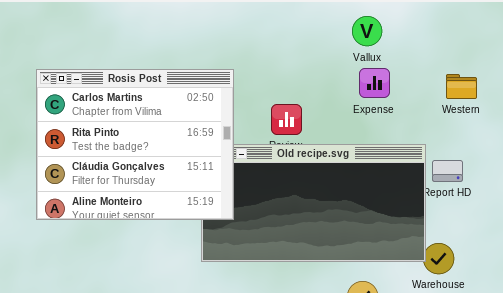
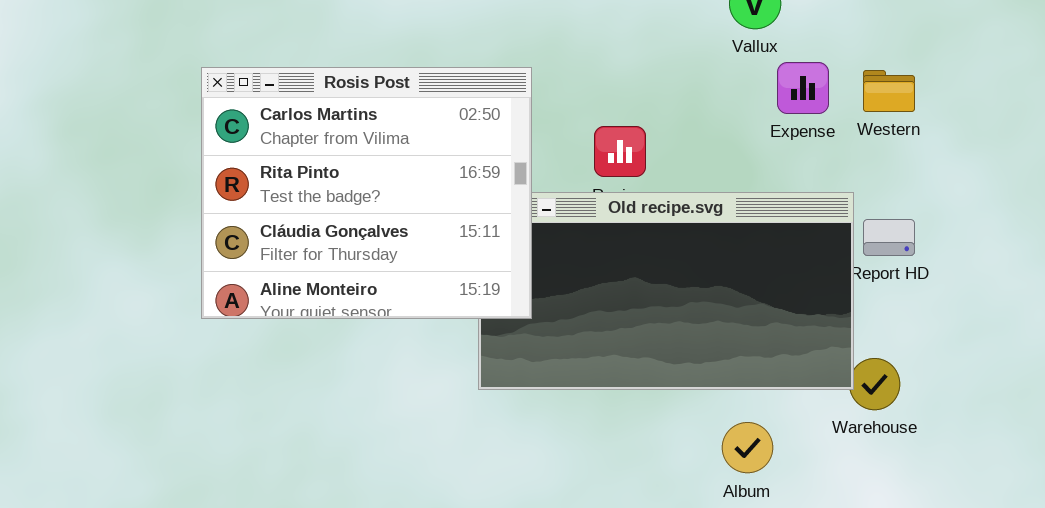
Expense: [359,68,390,98] -> [777,62,829,114], moved
Western: [446,74,477,99] -> [863,70,915,112], moved

